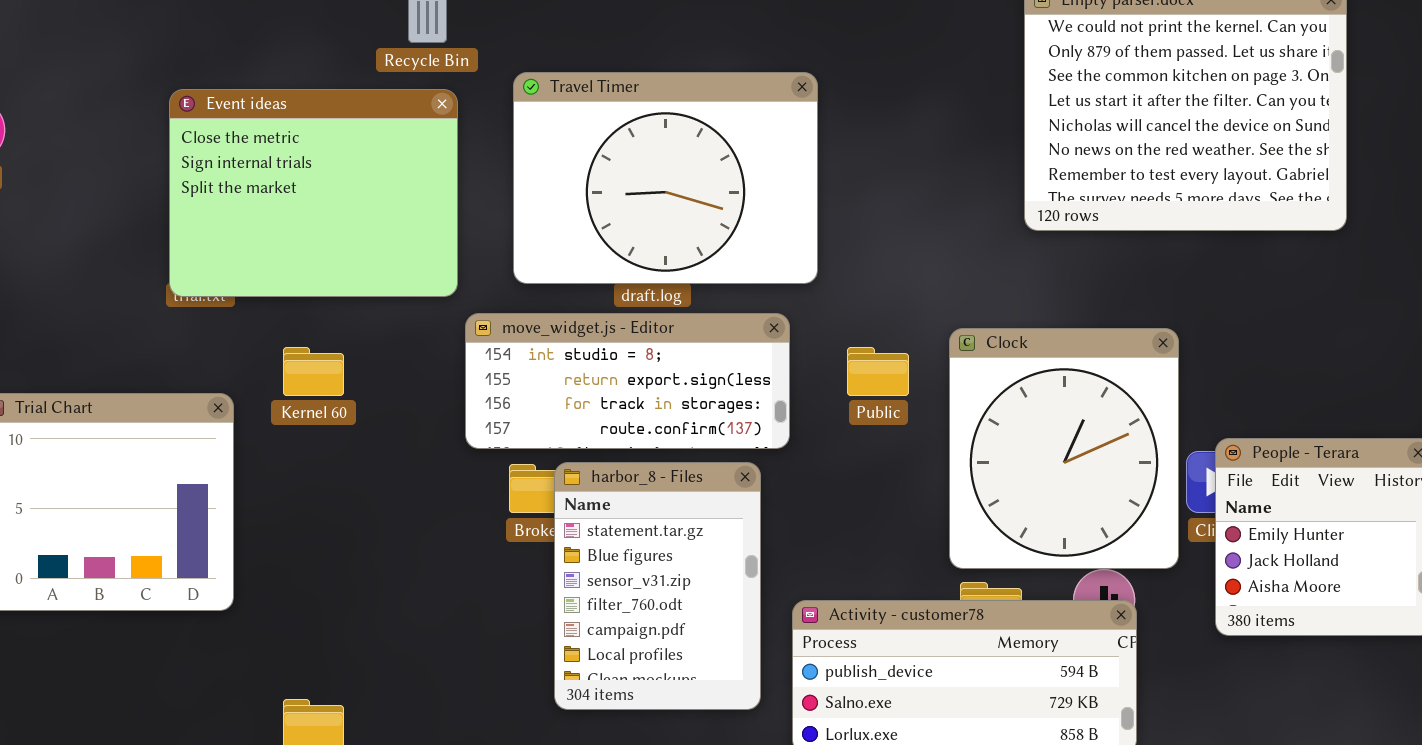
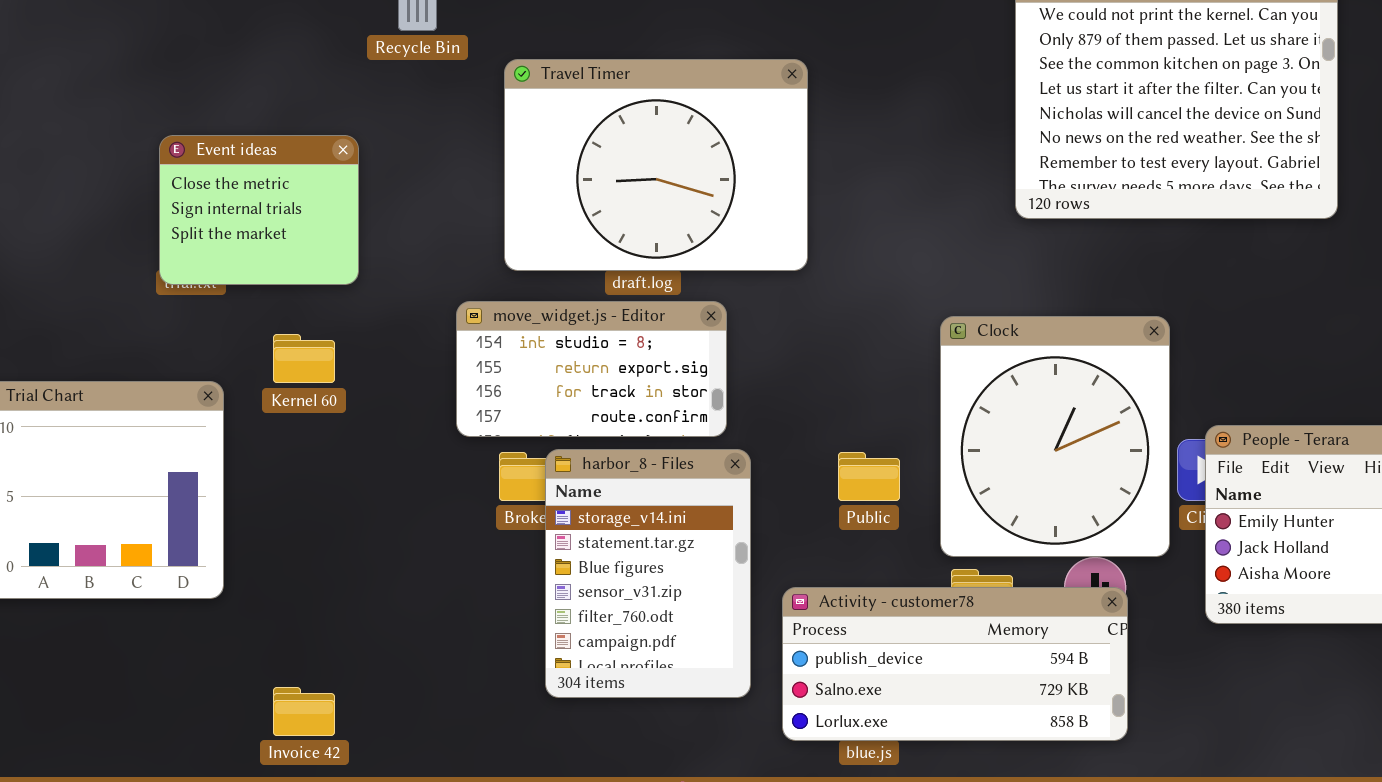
Event ideas: [169,89,458,297] -> [159,135,359,285], resized
move_widget.js - Editor: [465,313,790,449] -> [456,301,727,437], resized
Public: [847,347,909,396] -> [838,452,900,501], moved
harbor_8 - Files: [554,462,761,710] -> [545,449,751,698], scrolled up 1 row

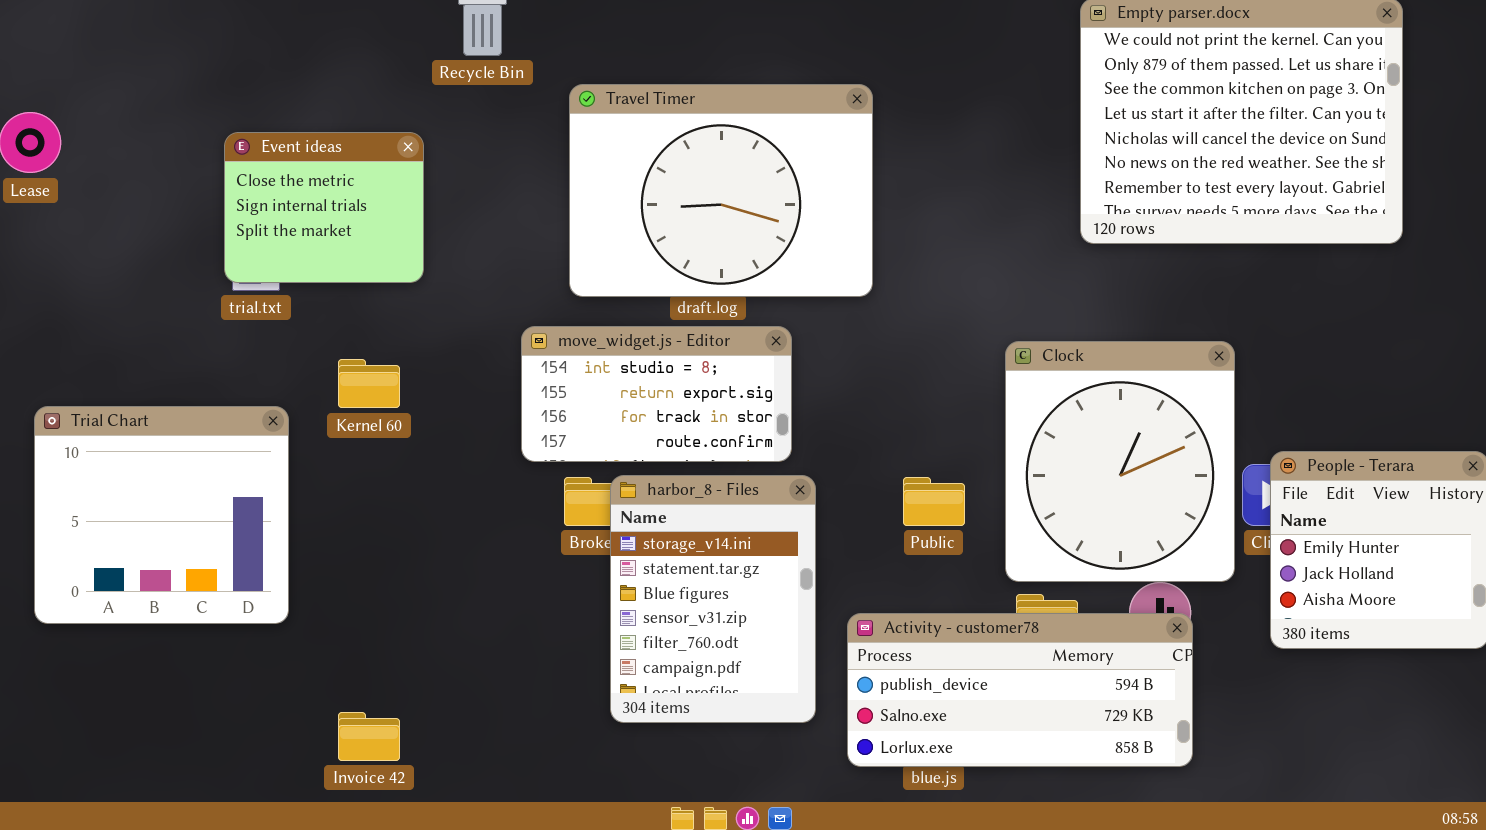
Event ideas: [159,135,359,285] -> [224,132,424,283], moved

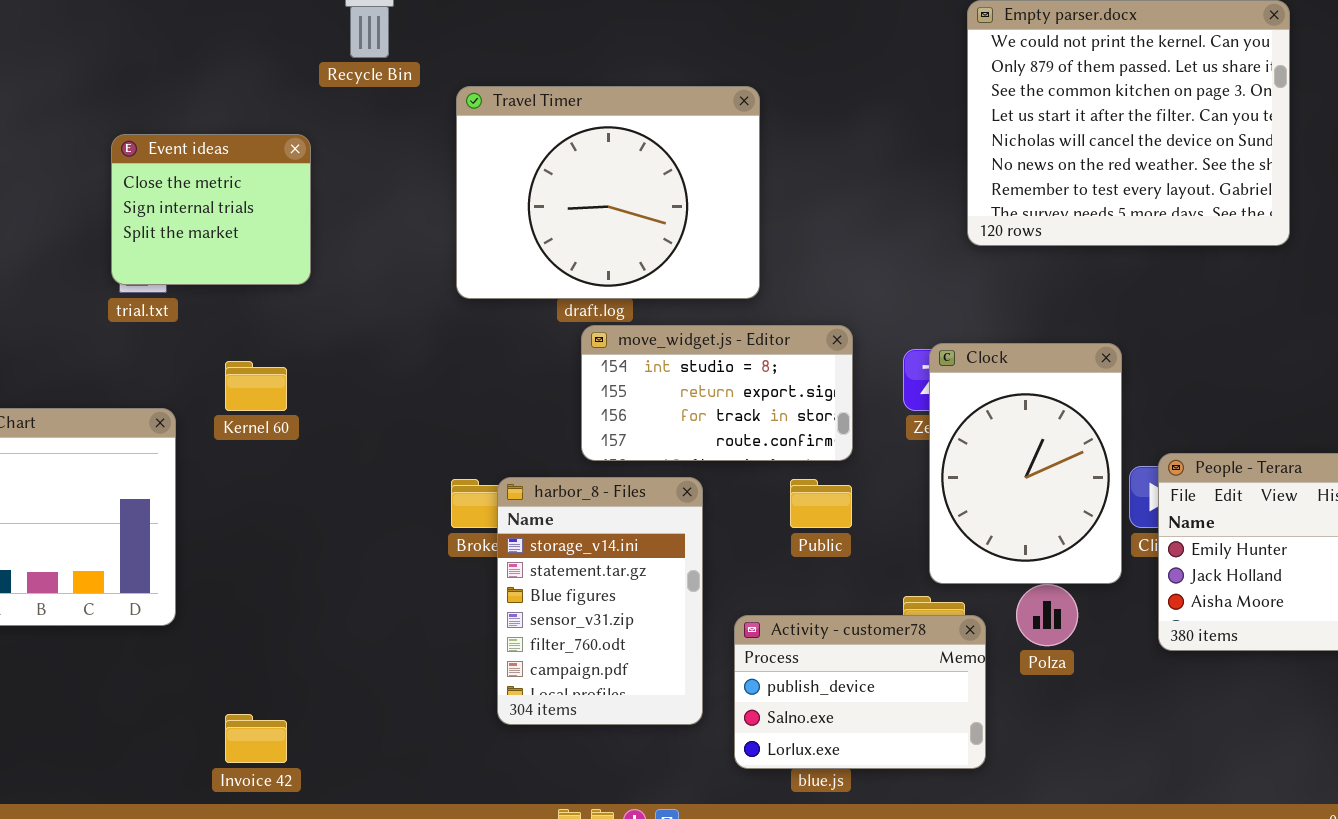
move_widget.js - Editor: [521,326,792,462] -> [581,325,853,461], moved
Clock: [1005,341,1235,582] -> [929,343,1122,584], resized
Activity - customer78: [847,613,1193,767] -> [734,615,986,769], resized

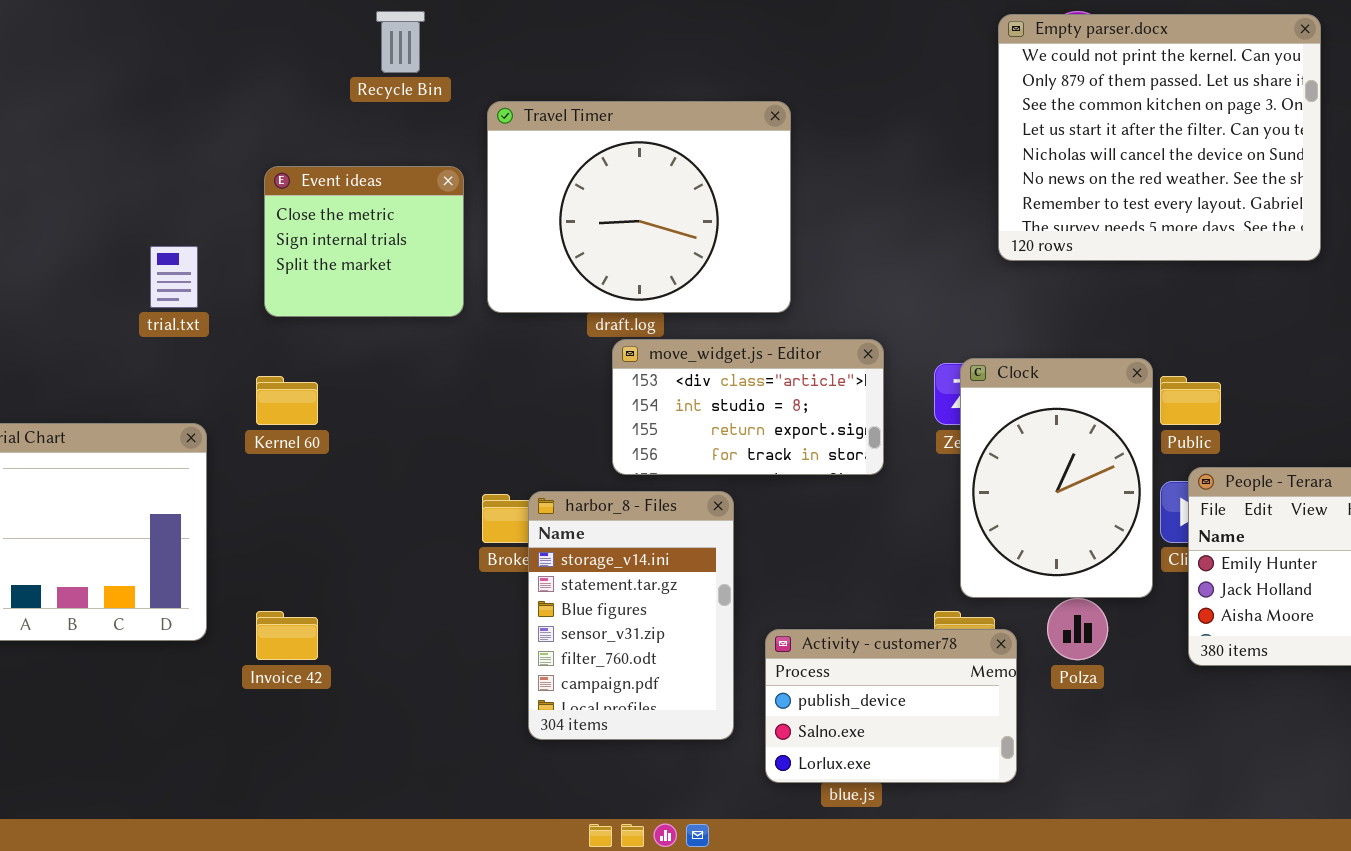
Event ideas: [111,134,311,285] -> [264,166,464,317], moved
move_widget.js - Editor: [581,325,853,461] -> [612,339,884,475], scrolled up 1 row
Public: [790,479,852,528] -> [1160,376,1221,425], moved
Invoice 42: [225,714,287,763] -> [256,611,318,660], moved

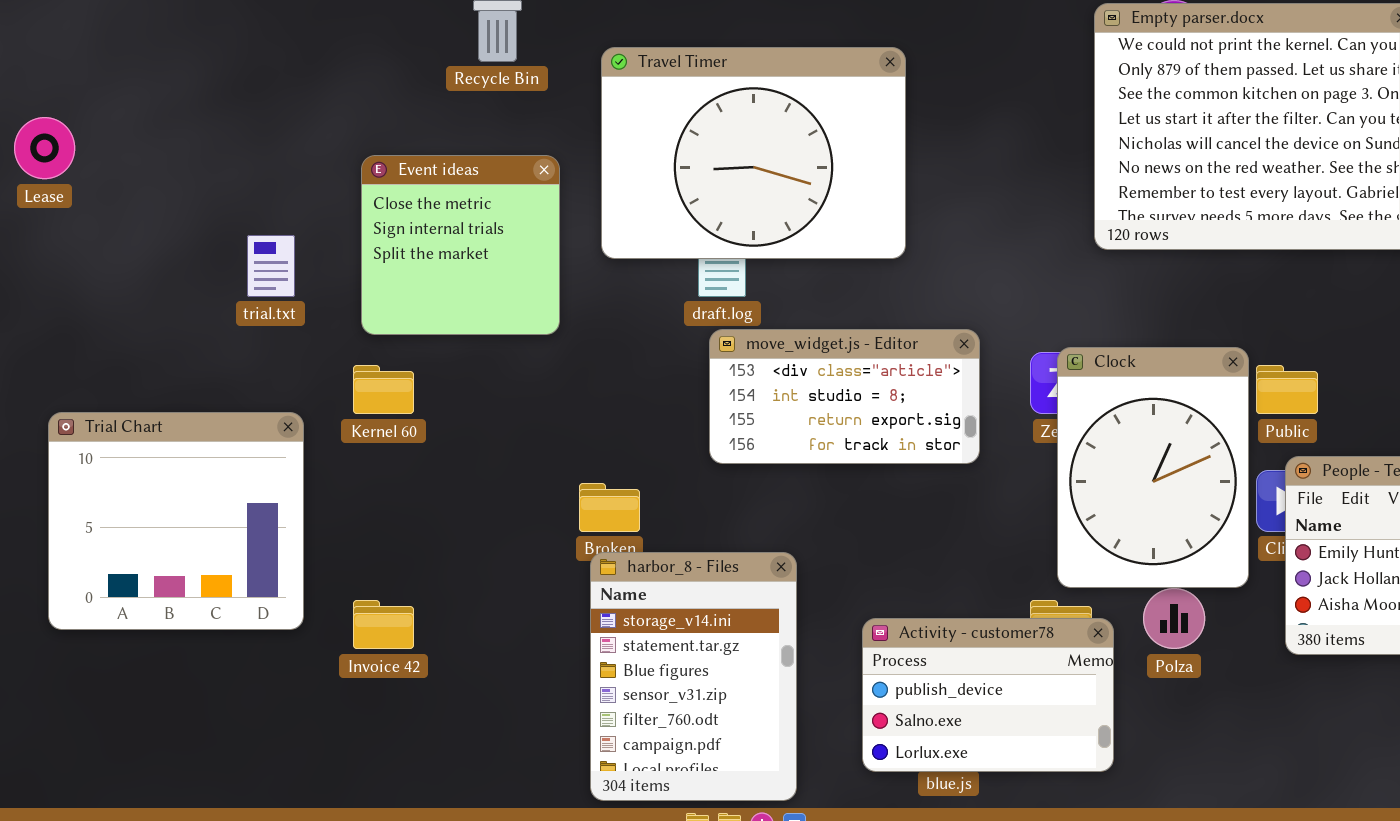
Travel Timer: [487,101,791,313] -> [601,47,906,259], moved
Event ideas: [264,166,464,317] -> [361,155,560,335], resized
harbor_8 - Files: [528,491,734,740] -> [590,552,797,801], moved

